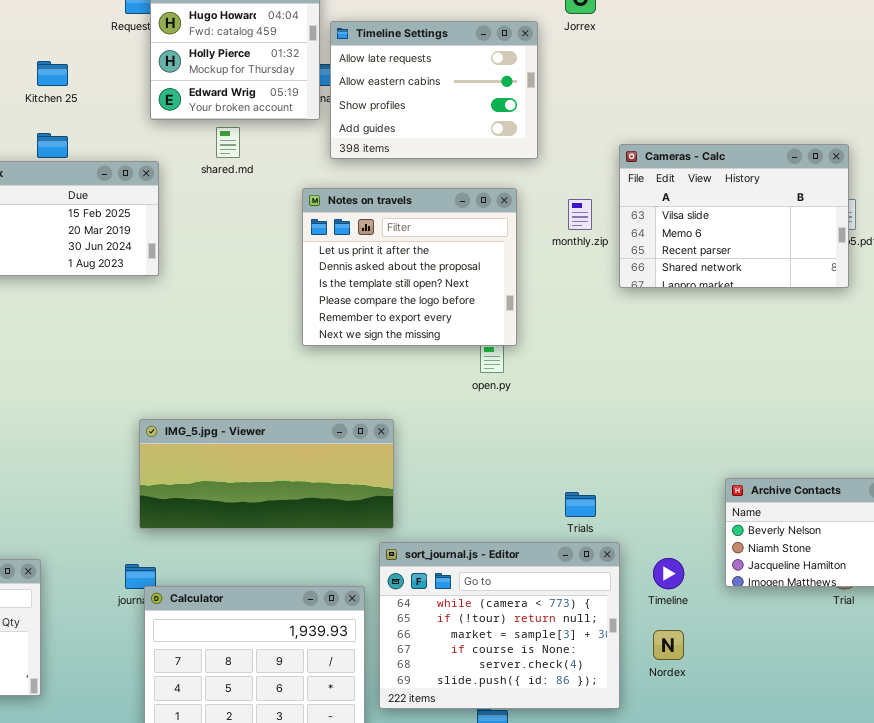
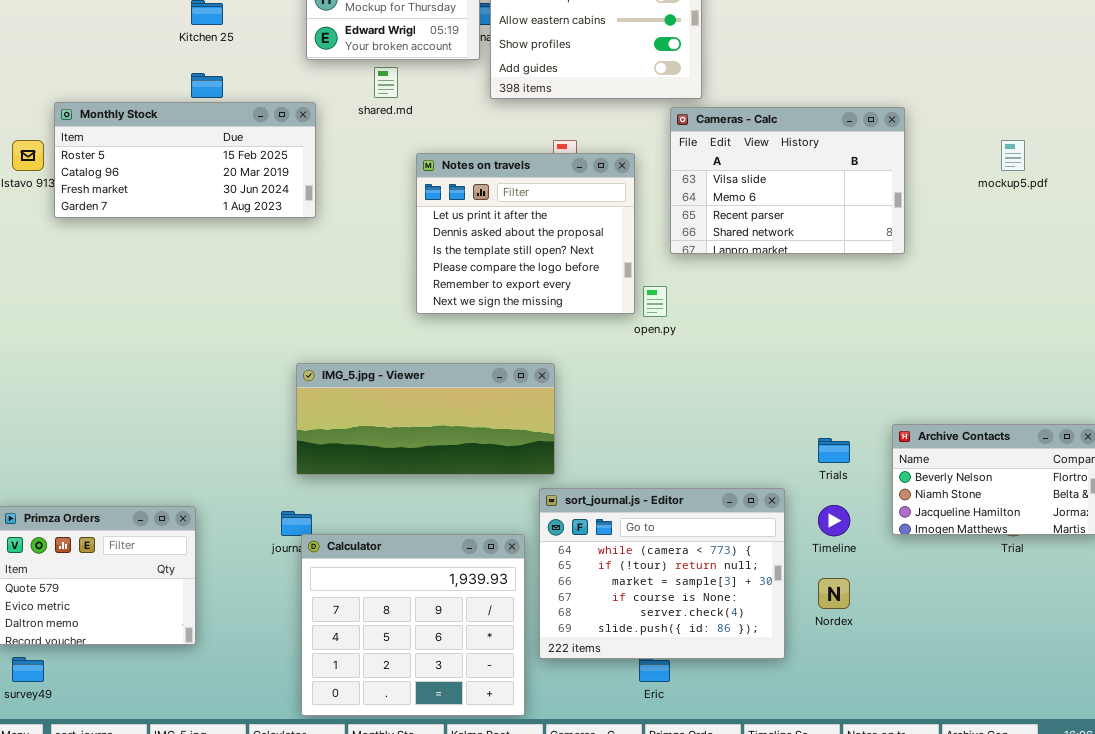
Cameras - Calc: [619,144,849,288] -> [670,107,905,254], moved
Notes on travels: [302,188,517,346] -> [416,153,635,314], moved
Trials: [565,492,596,517] -> [818,438,850,463], moved

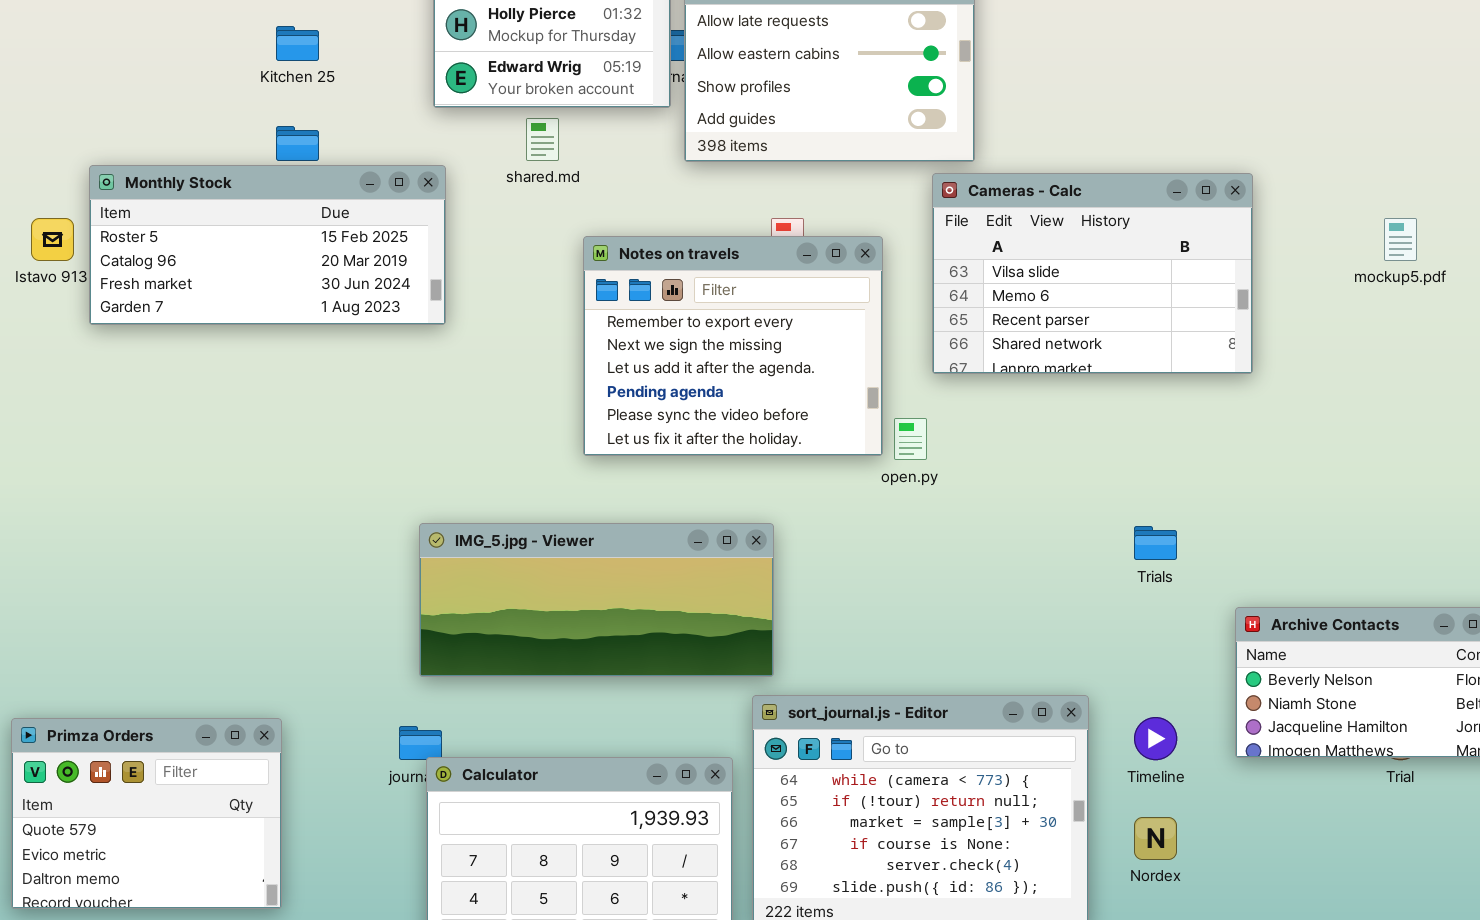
Notes on travels: [416,153,635,314] -> [583,236,883,456], scrolled down 4 rows
Trials: [818,438,850,463] -> [1134,526,1177,560], moved

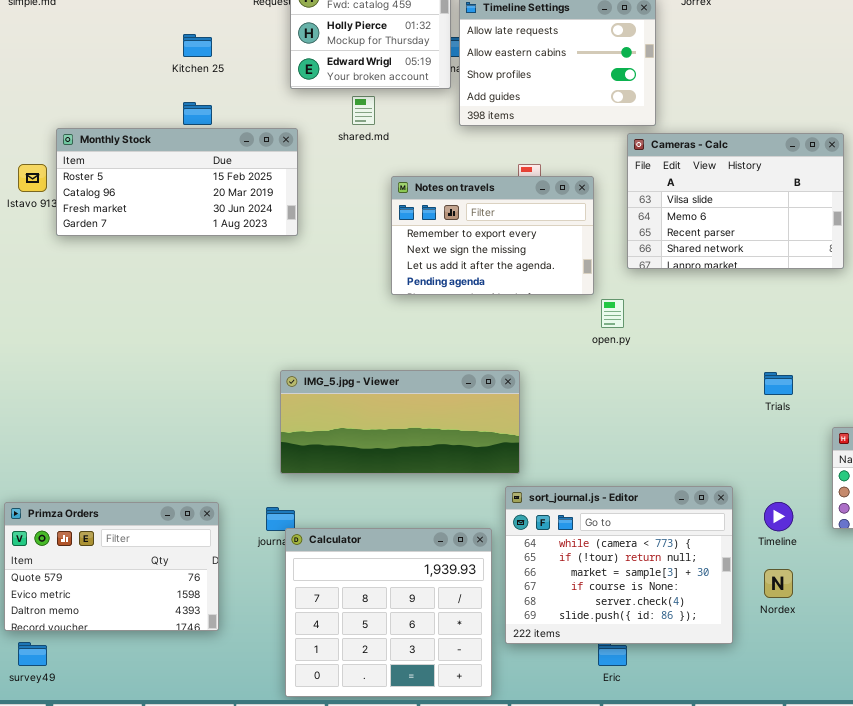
Notes on travels: [583,236,883,456] -> [391,176,594,295], resized
Primza Orders: [11,718,282,909] -> [4,502,219,631], resized

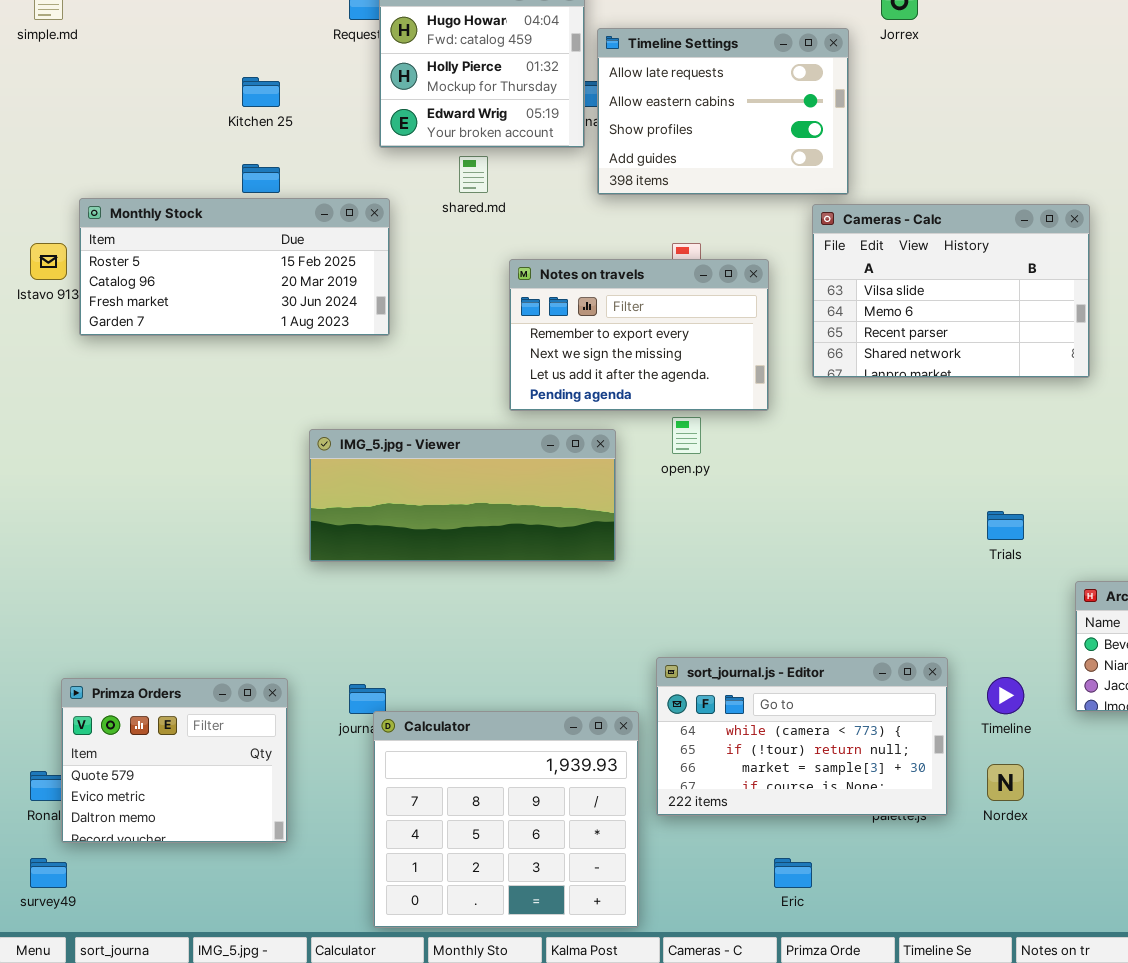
open.py: [601,299,624,328] -> [672,417,701,454], moved
IMG_5.jpg - Viewer: [280,370,520,474] -> [309,429,616,562], moved
sort_journal.js - Editor: [505,486,733,644] -> [656,657,948,816], resized
Primza Orders: [4,502,219,631] -> [61,678,288,843], resized

